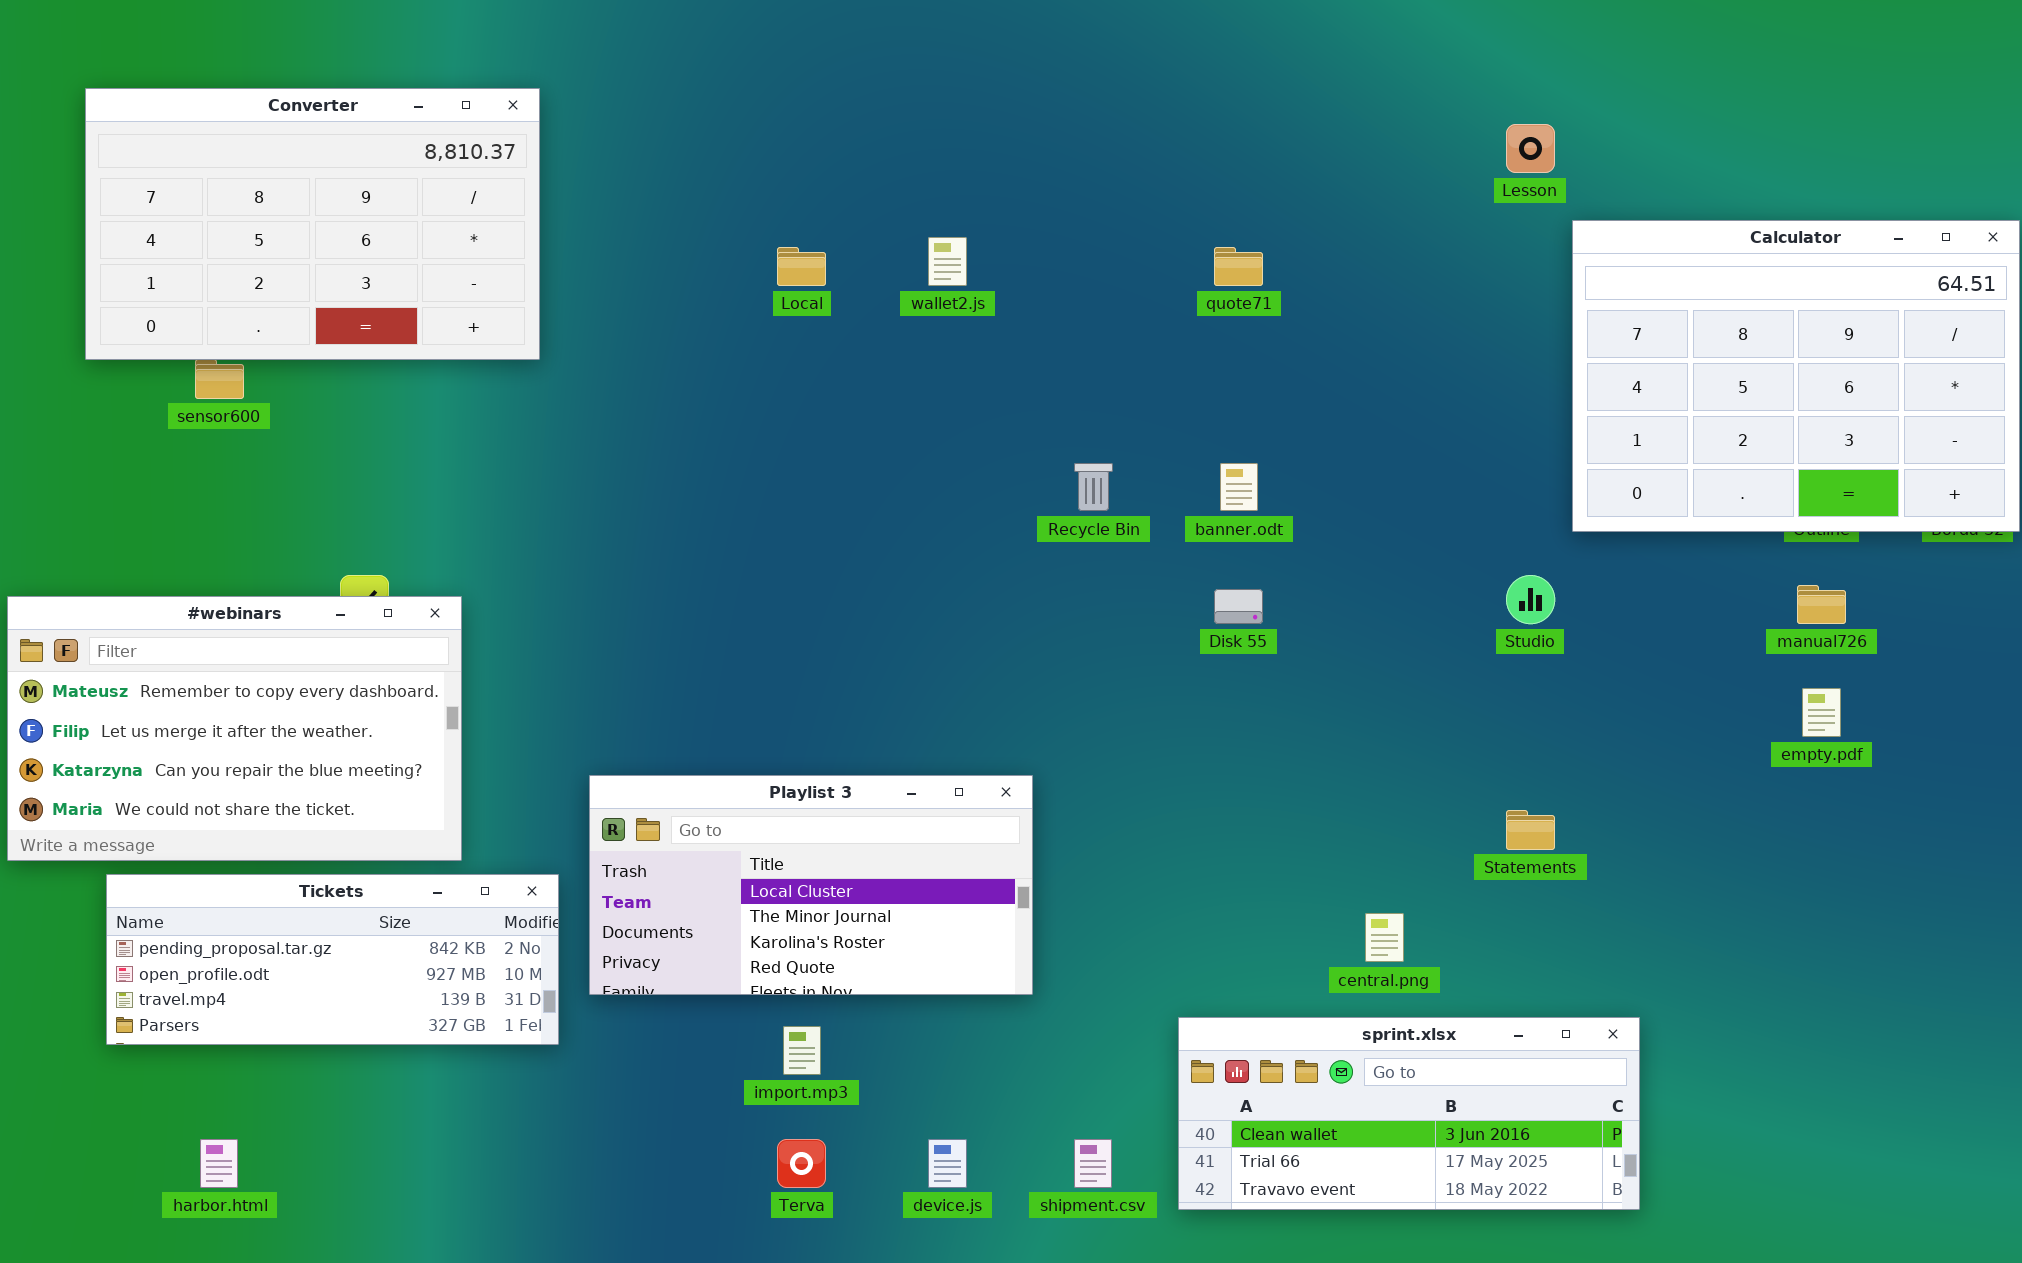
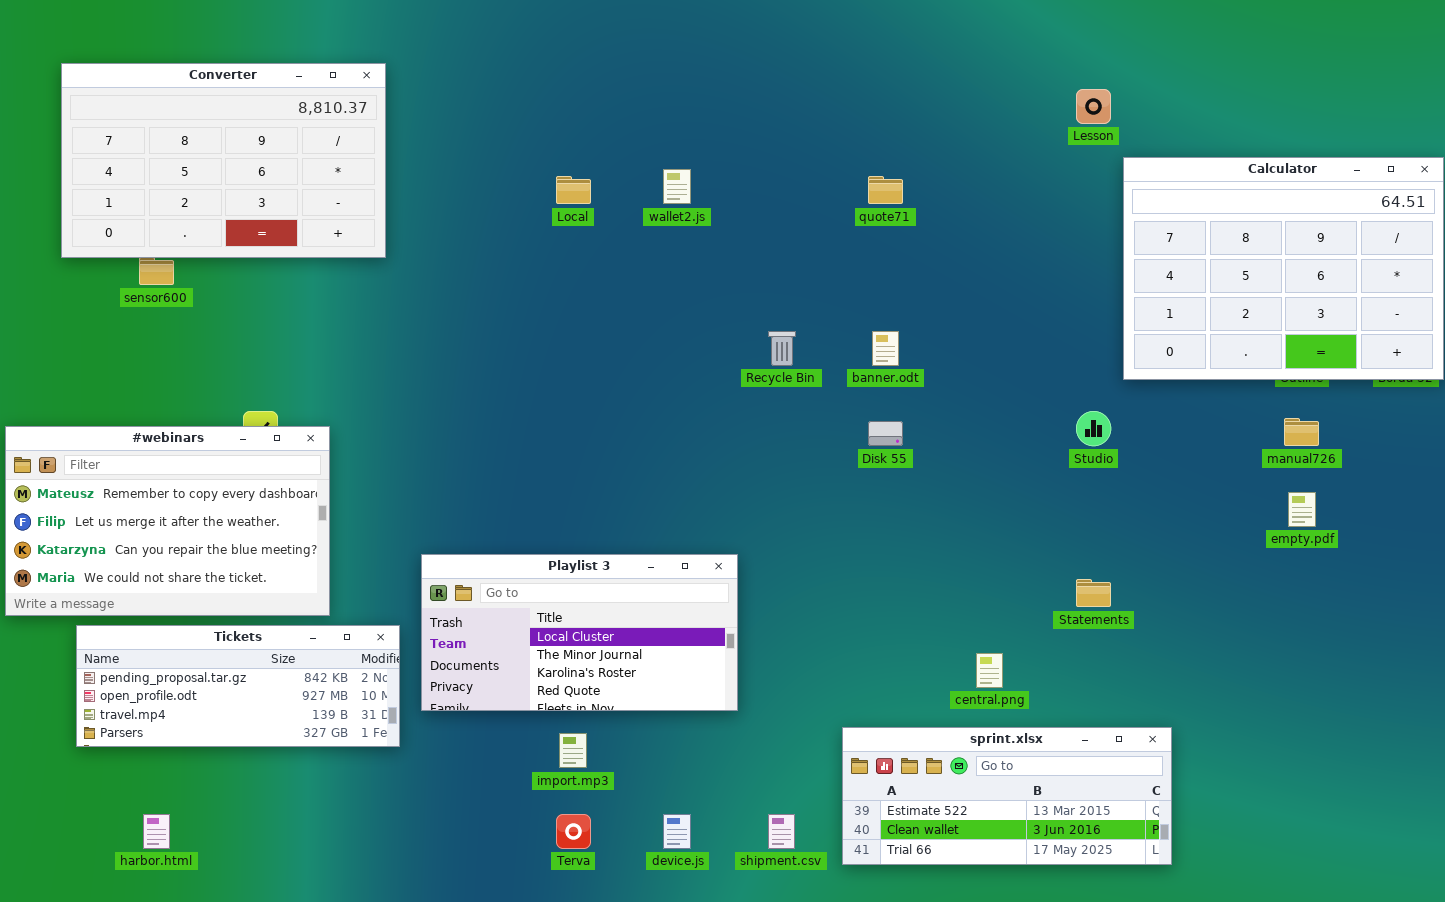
sprint.xlsx: [1178,1017,1640,1210] -> [842,727,1172,865], scrolled up 1 row

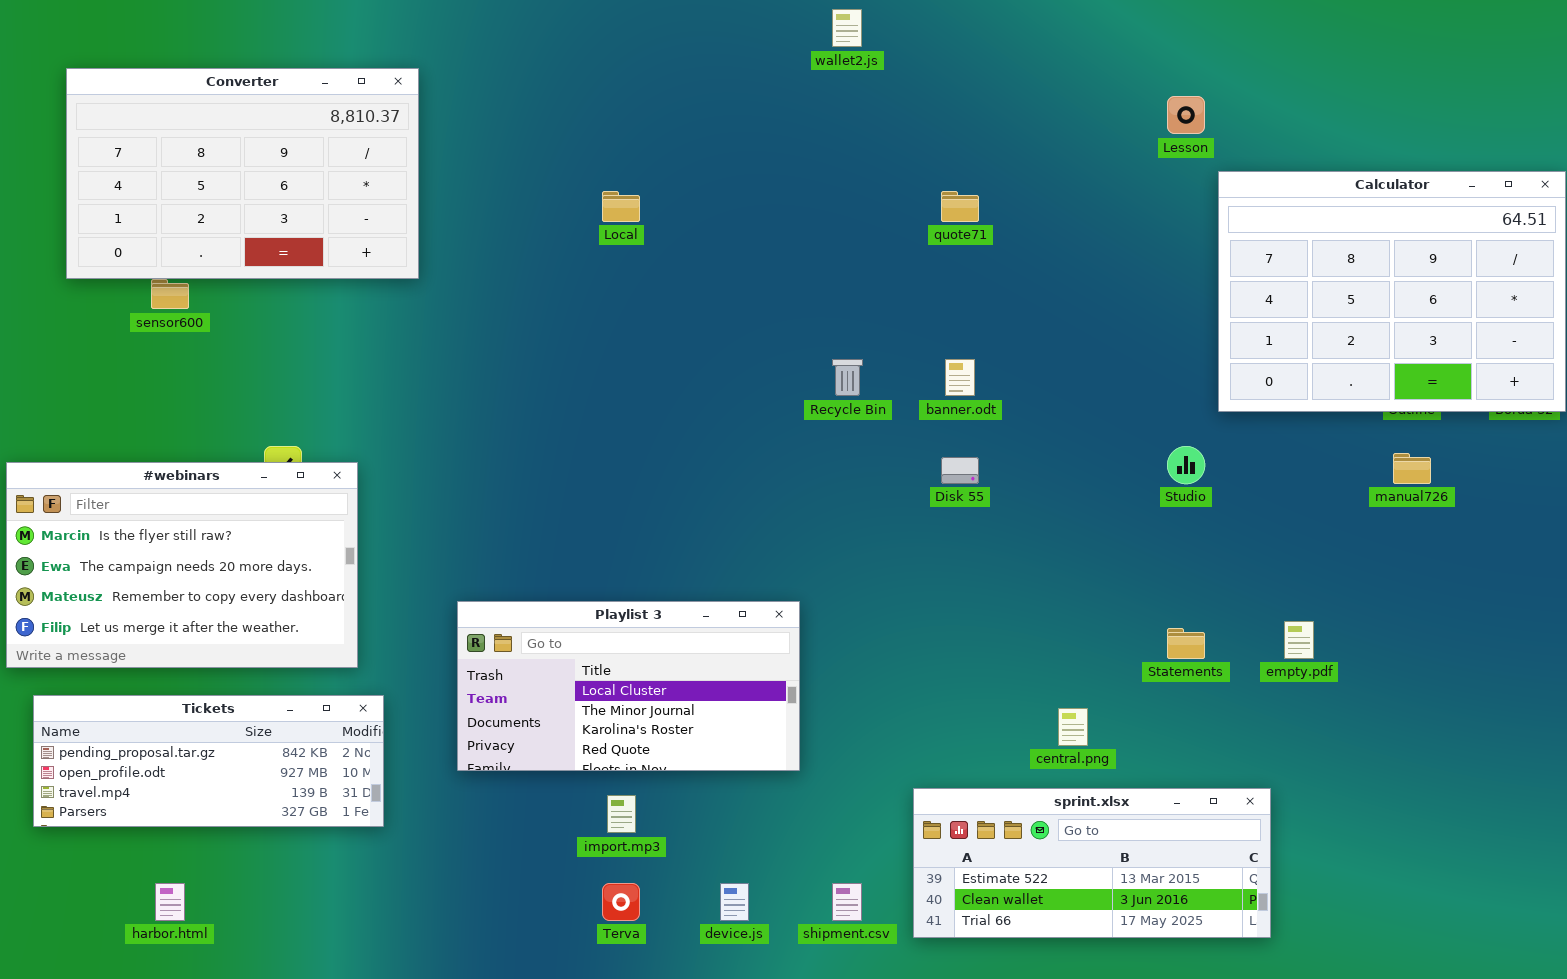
wallet2.js: [663,169,691,204] -> [832,9,862,47], moved
#webinars: [5,426,330,616] -> [6,462,358,668], scrolled up 2 rows
empty.pdf: [1288,492,1316,527] -> [1284,621,1314,659], moved
Tickets: [76,625,400,747] -> [33,695,384,827], moved

